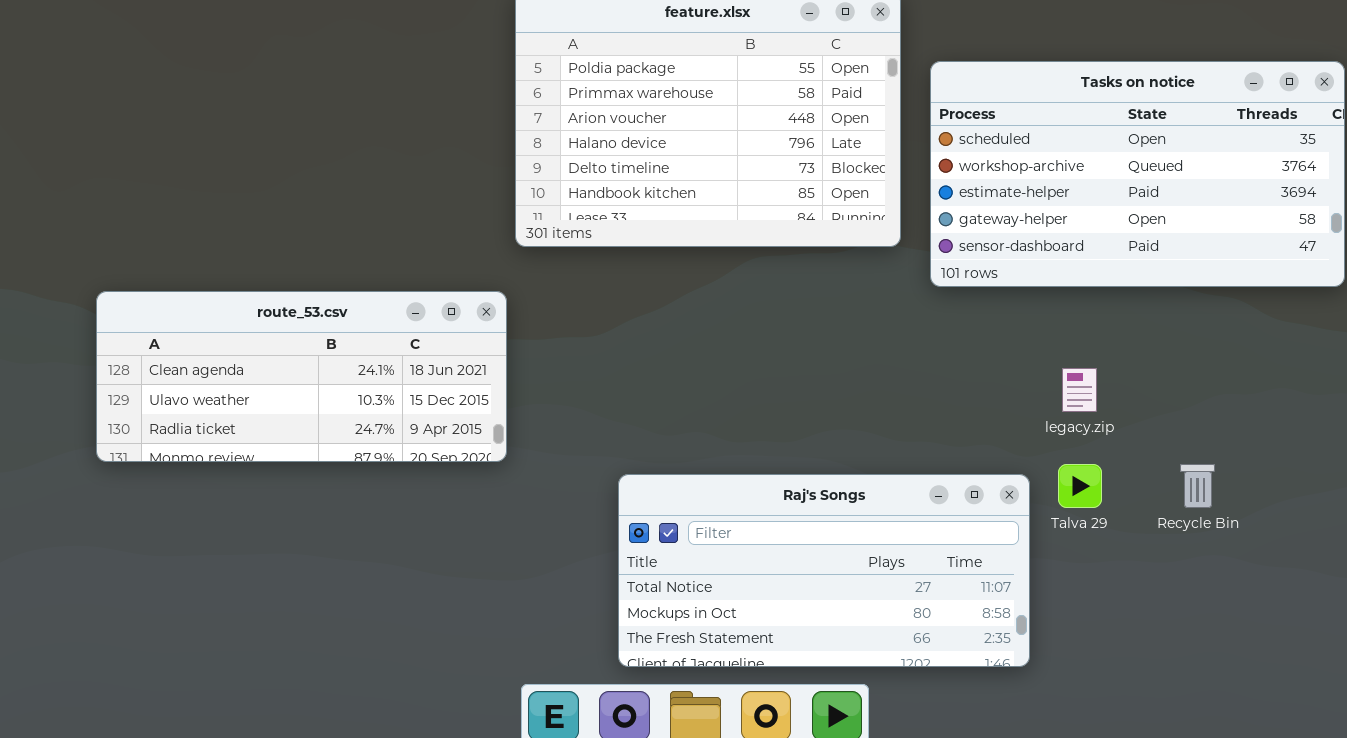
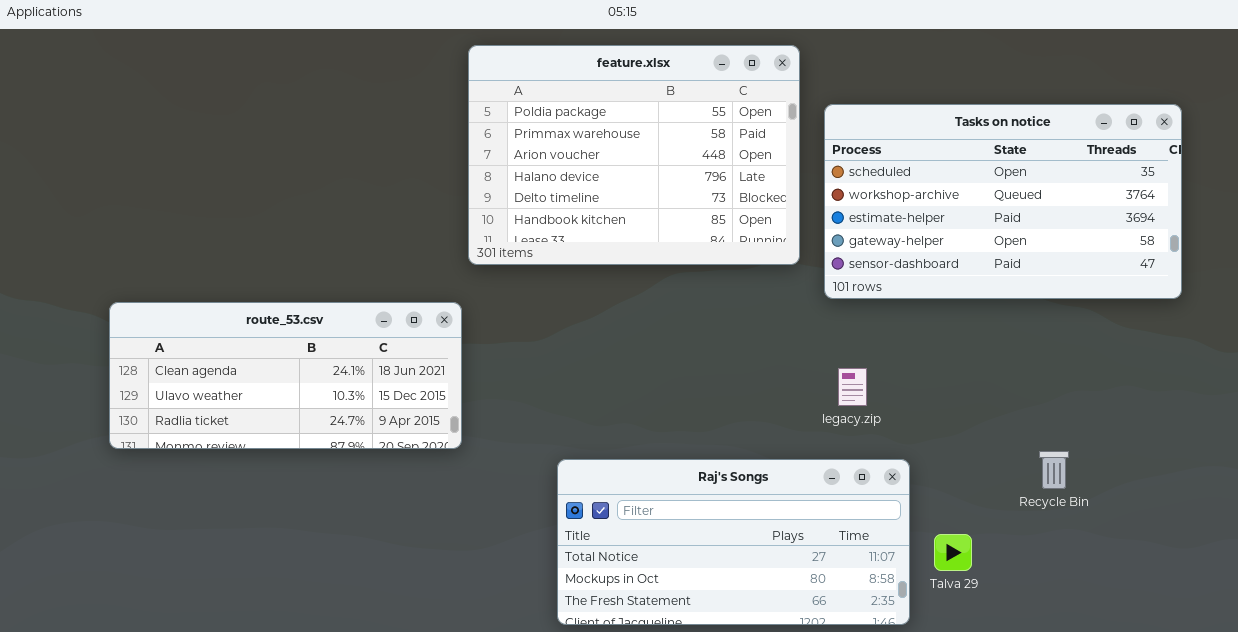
legacy.zip: [1062,368,1097,412] -> [838,368,867,406], moved
Talva 29: [1058,464,1102,508] -> [934,534,972,571], moved

